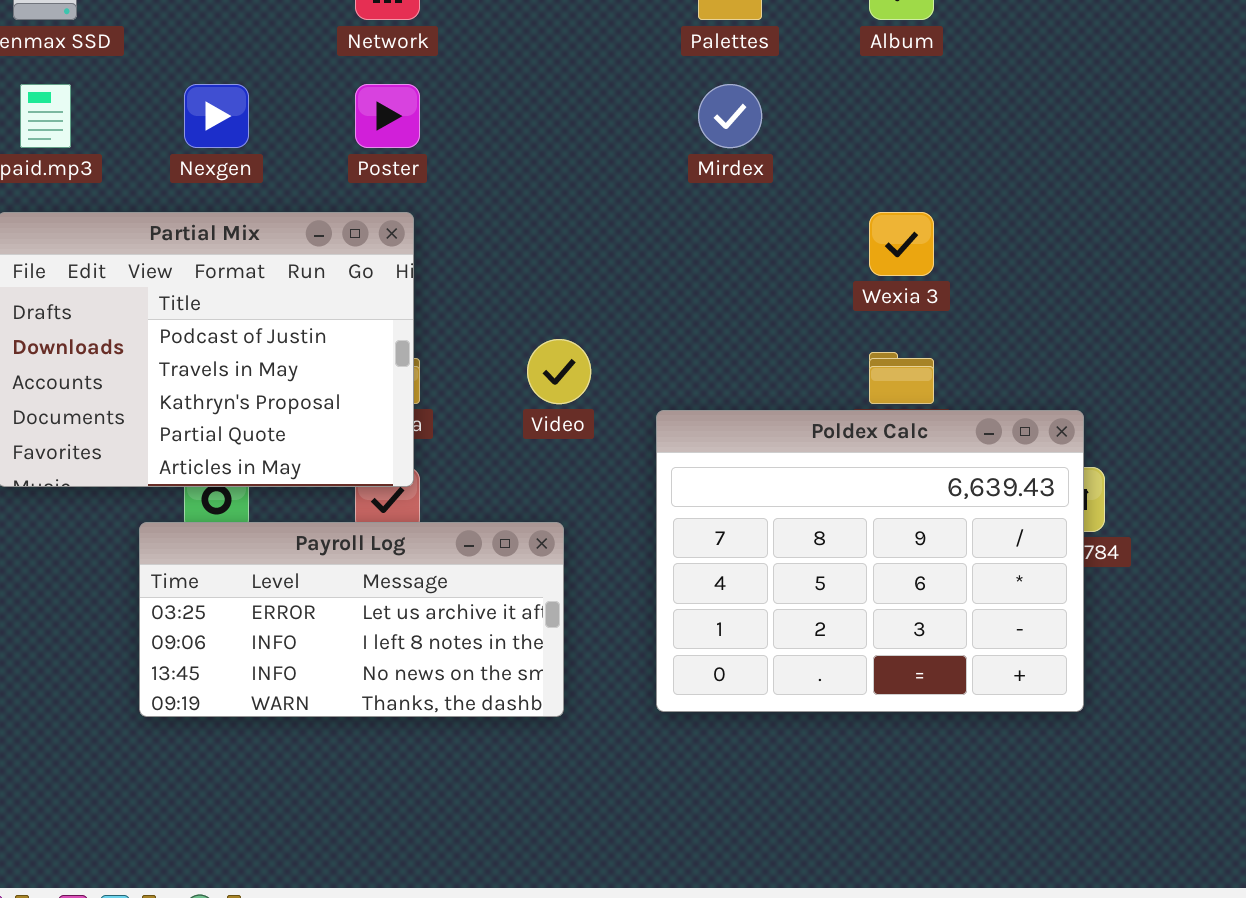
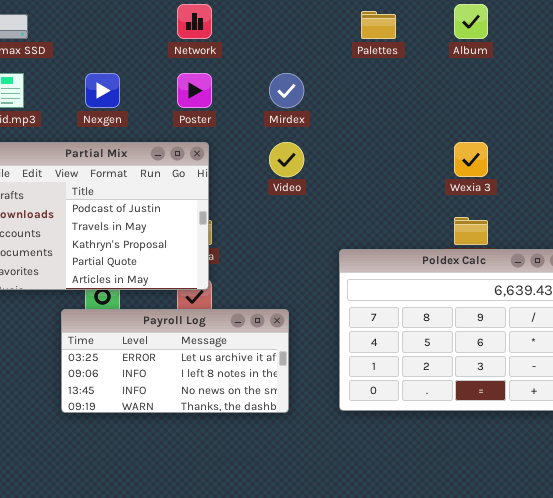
Mirdex: [698,84,762,148] -> [269,73,304,108], moved
Video: [527,339,591,404] -> [269,142,304,177], moved

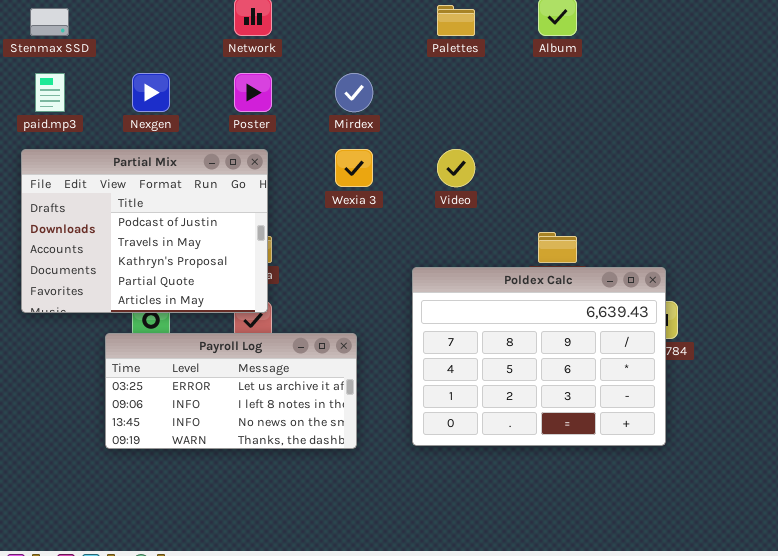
Video: [269,142,304,177] -> [437,149,475,187], moved
Wexia 3: [454,142,488,177] -> [335,149,373,187], moved

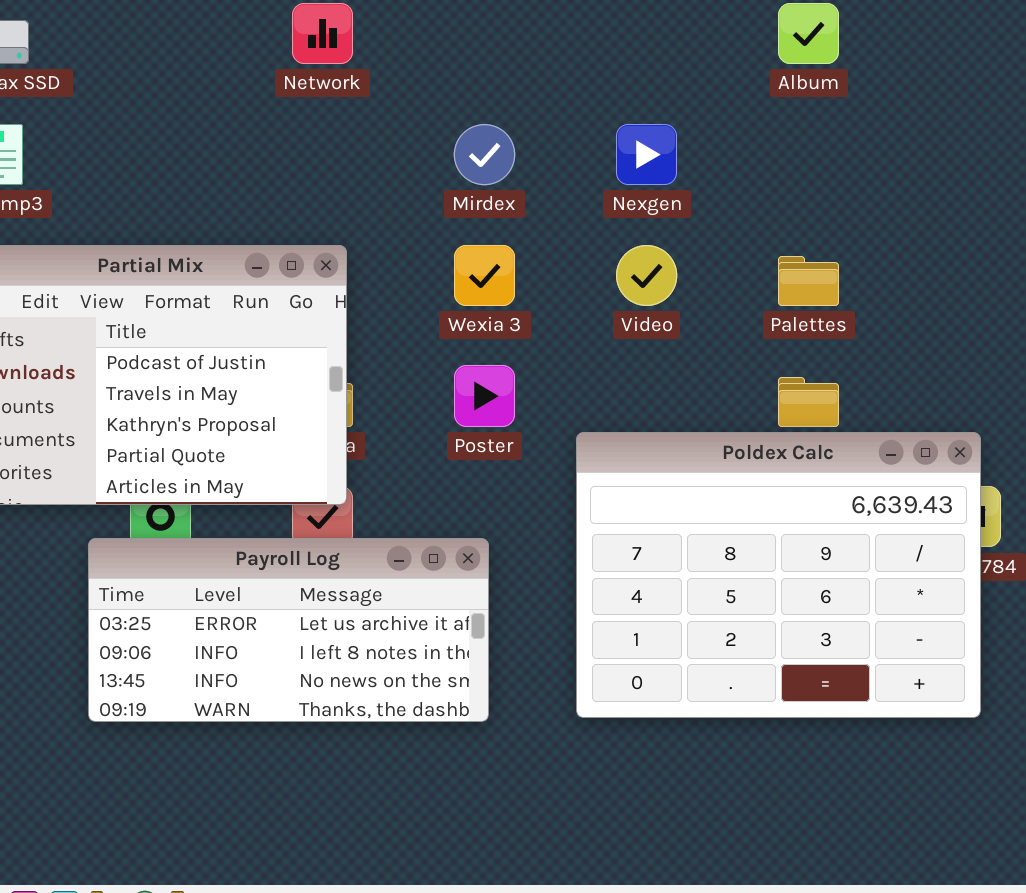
Palettes: [437,5,475,36] -> [778,256,839,306], moved
Nexgen: [132,73,170,112] -> [616,124,677,185], moved
Poster: [234,73,272,112] -> [454,365,515,427], moved

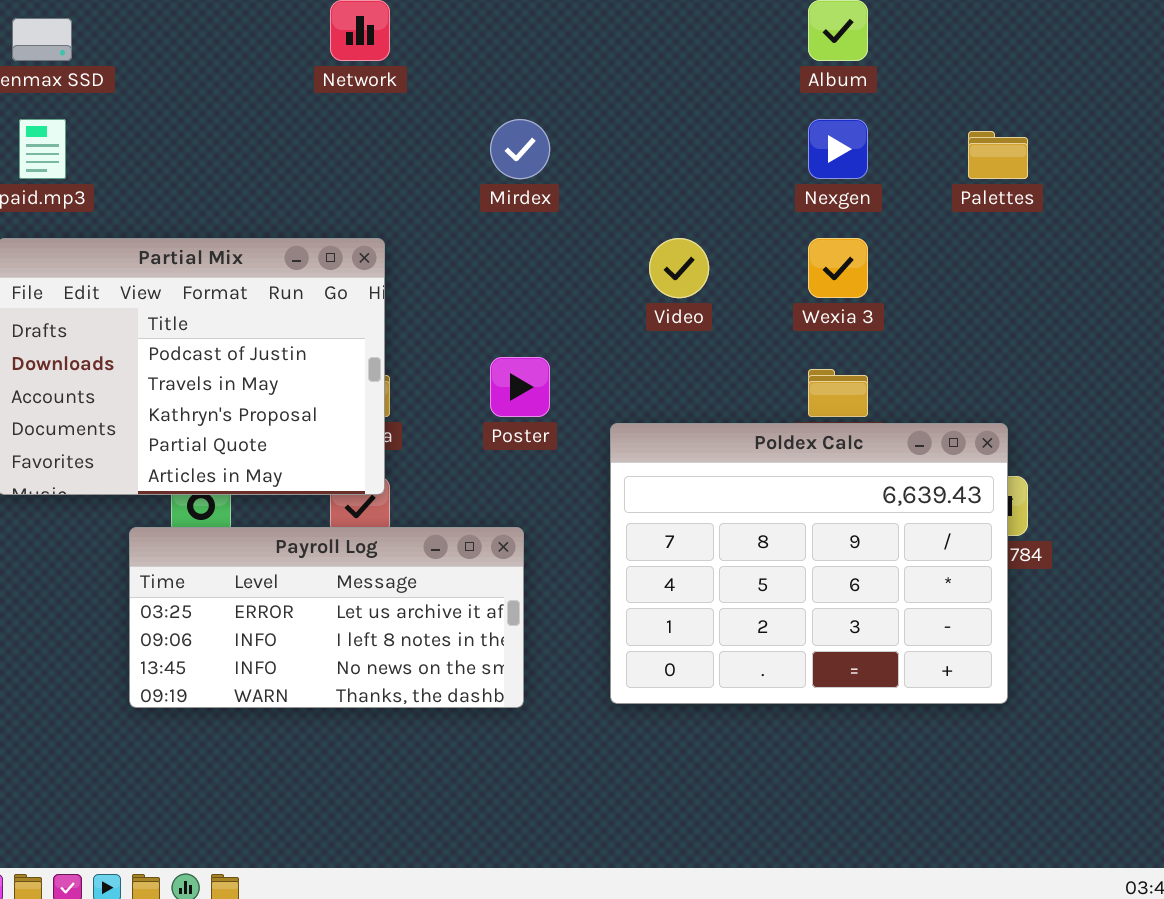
Nexgen: [616,124,677,185] -> [808,119,868,179], moved
Wexia 3: [454,245,515,306] -> [808,238,868,298], moved
Palettes: [778,256,839,306] -> [968,131,1028,179], moved

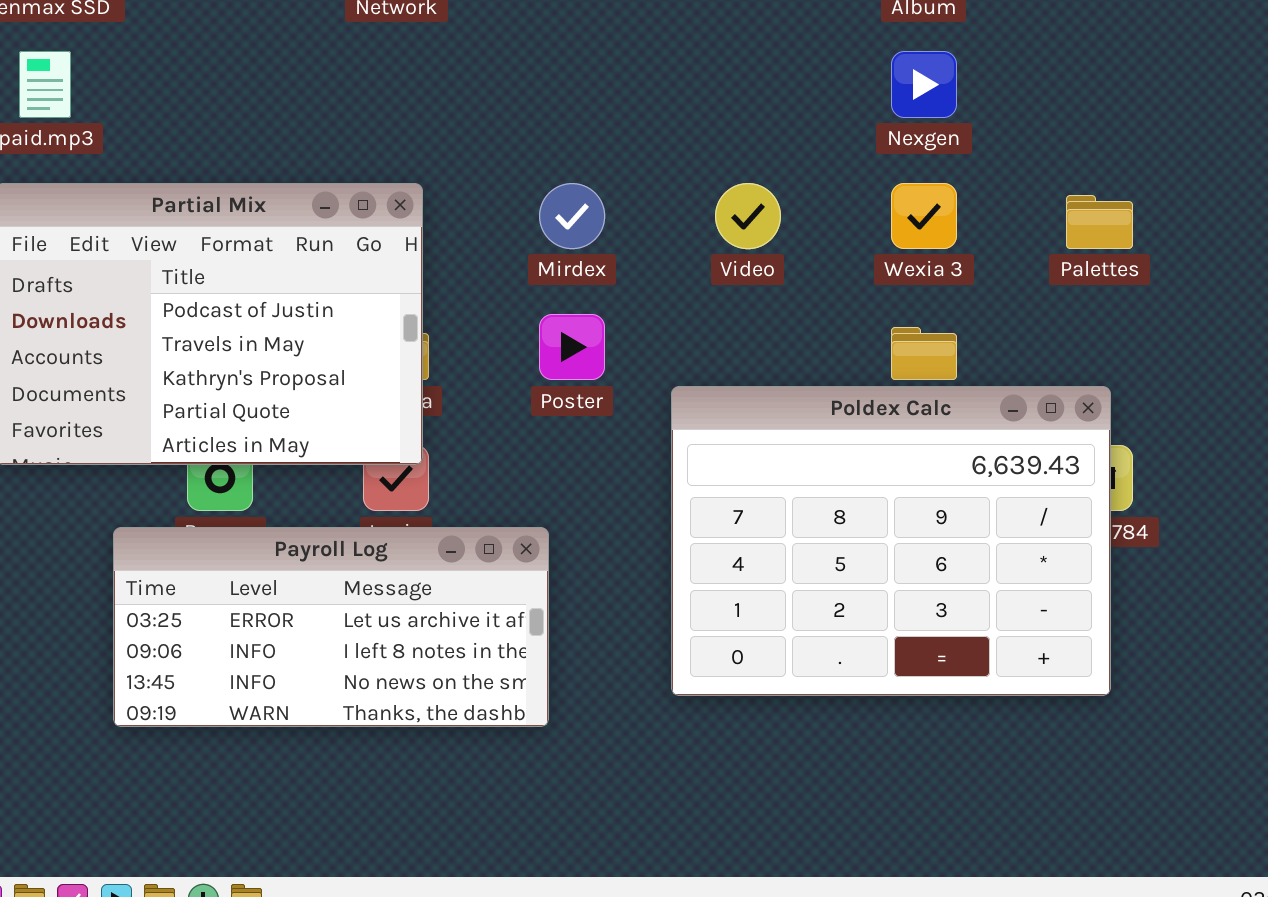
Mirdex: [490,119,550,179] -> [539,183,605,249], moved
Palettes: [968,131,1028,179] -> [1066,195,1133,249], moved
Payroll Log: [129,527,524,708] -> [113,527,549,727], moved

